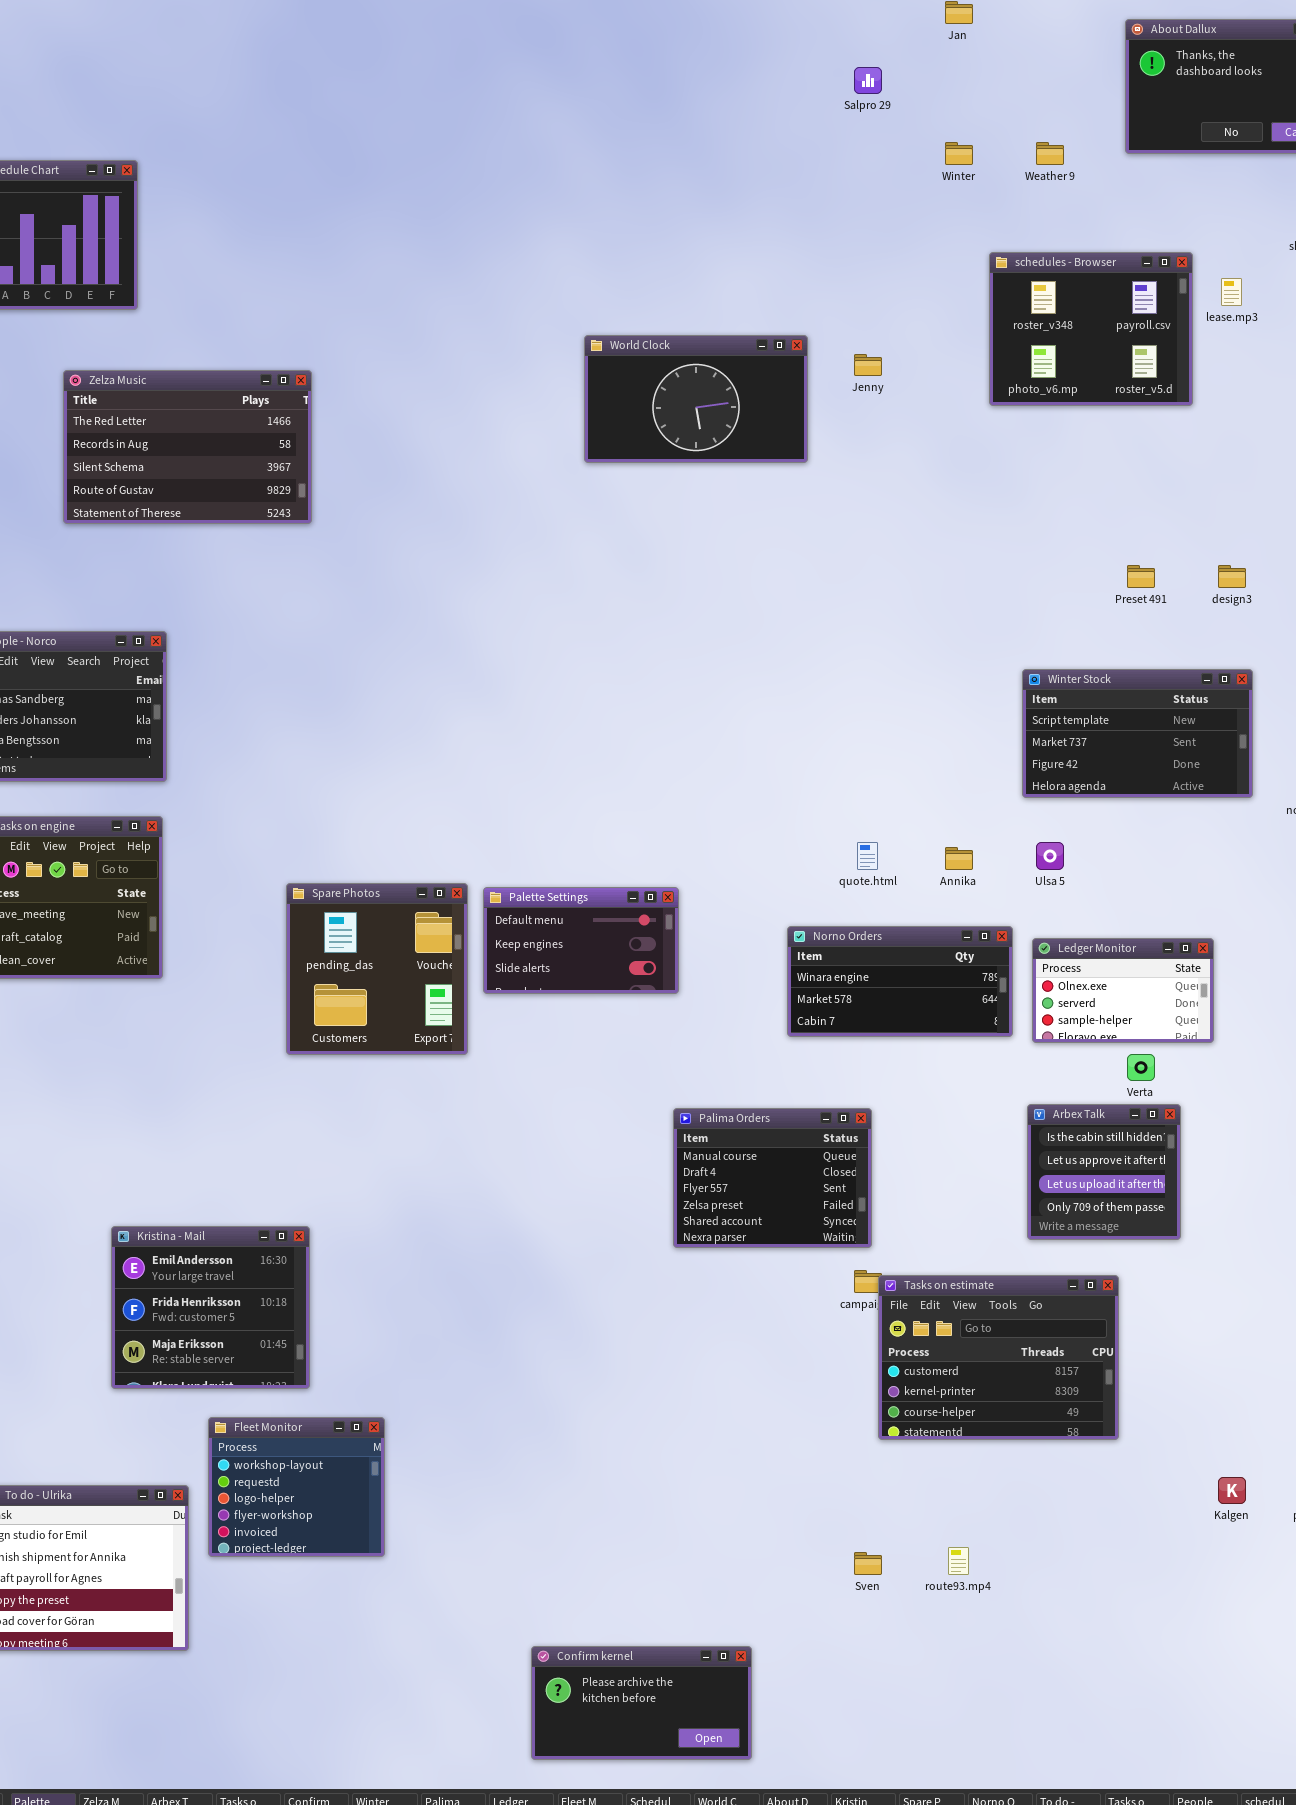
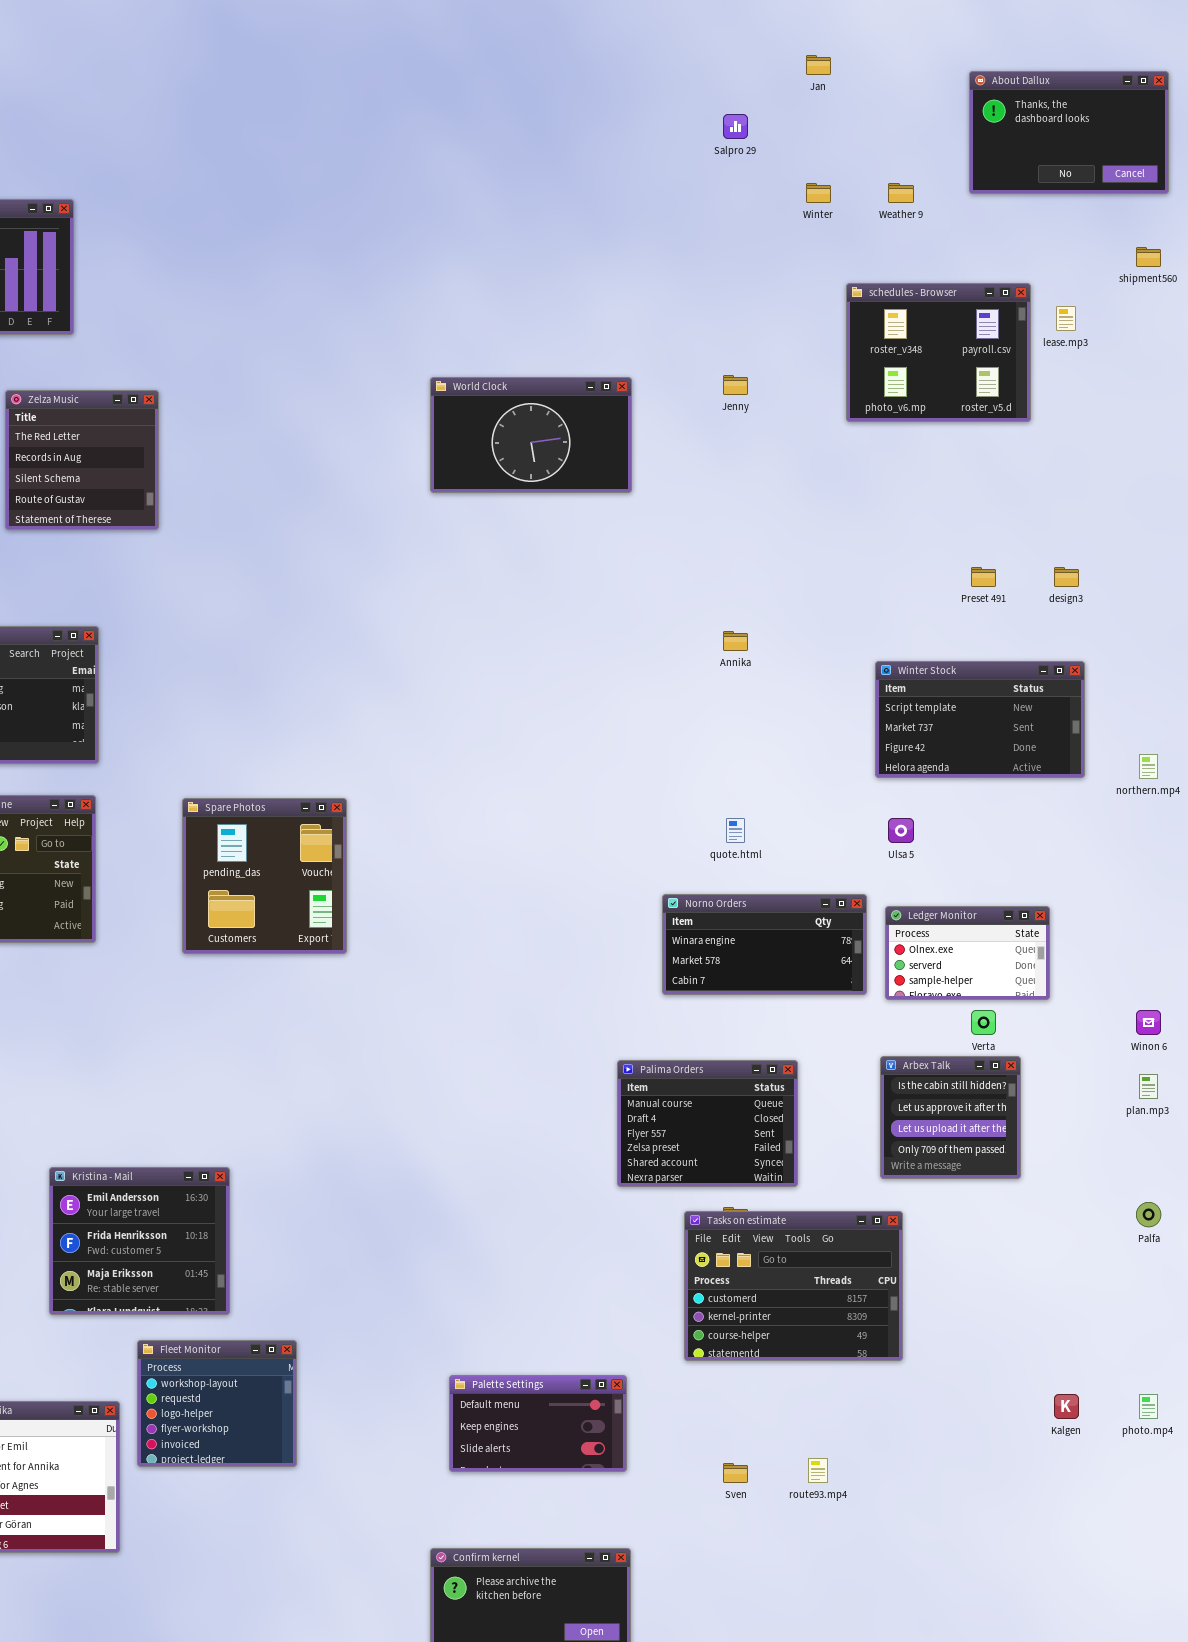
World Clock: [584,335,808,463] -> [430,377,632,493], moved
Zelza Music: [63,370,312,524] -> [5,390,159,530], resized
Annika: [945,847,973,870] -> [723,631,748,651], moved
Spare Photos: [286,883,468,1055] -> [182,798,347,954], moved
Palette Settings: [483,887,679,994] -> [449,1375,627,1472], moved
Palima Orders: [673,1108,872,1248] -> [617,1060,798,1187], moved
Tasks on estimate: [878,1275,1119,1440] -> [684,1211,903,1361], moved

